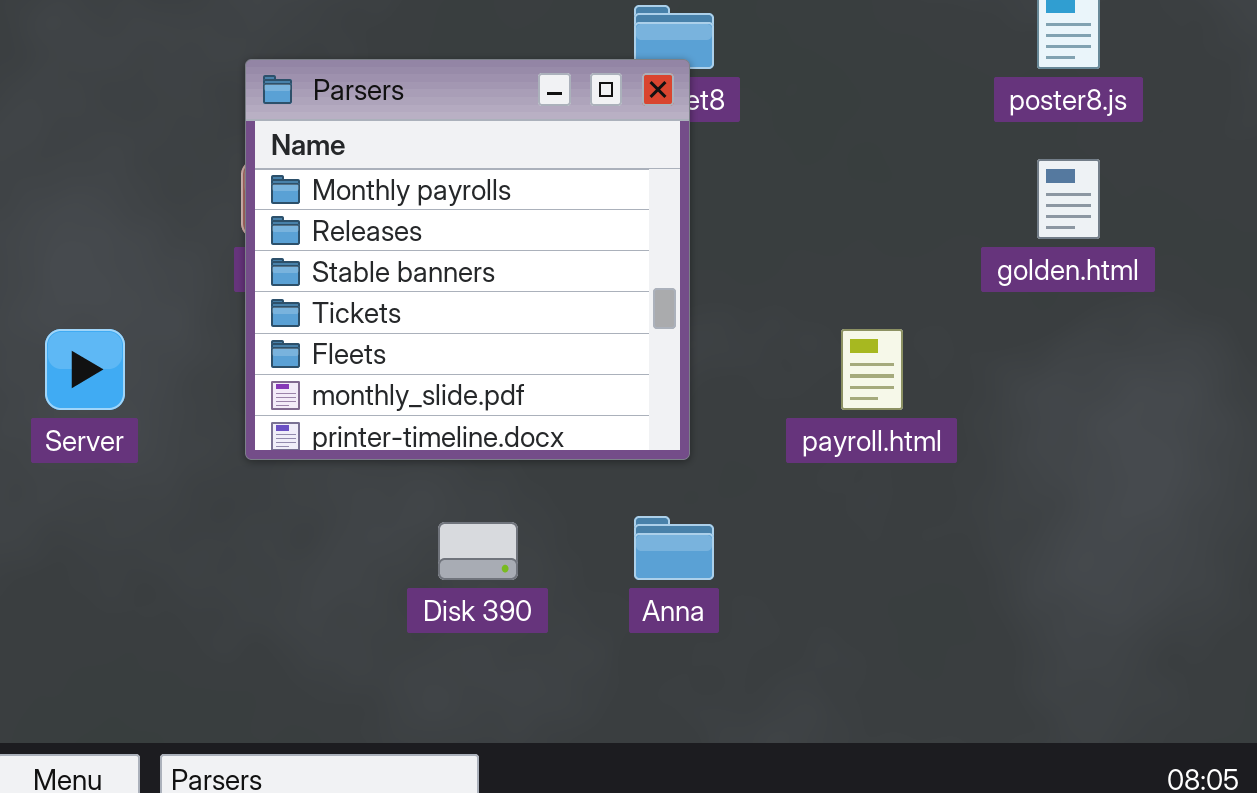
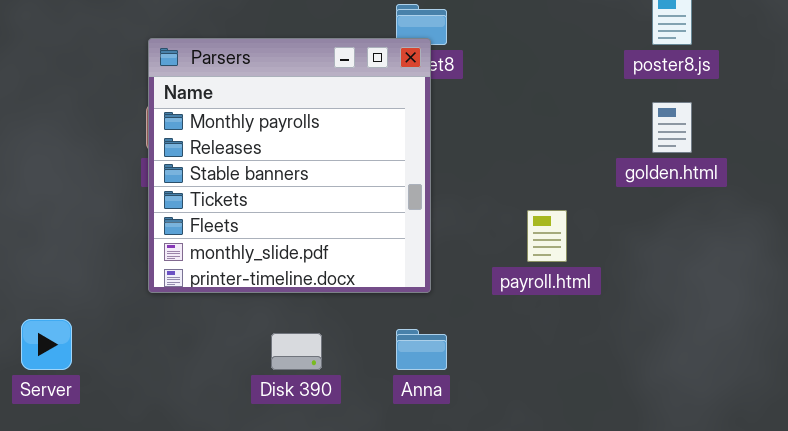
Server: [45,329,125,410] -> [21,319,72,370], moved

